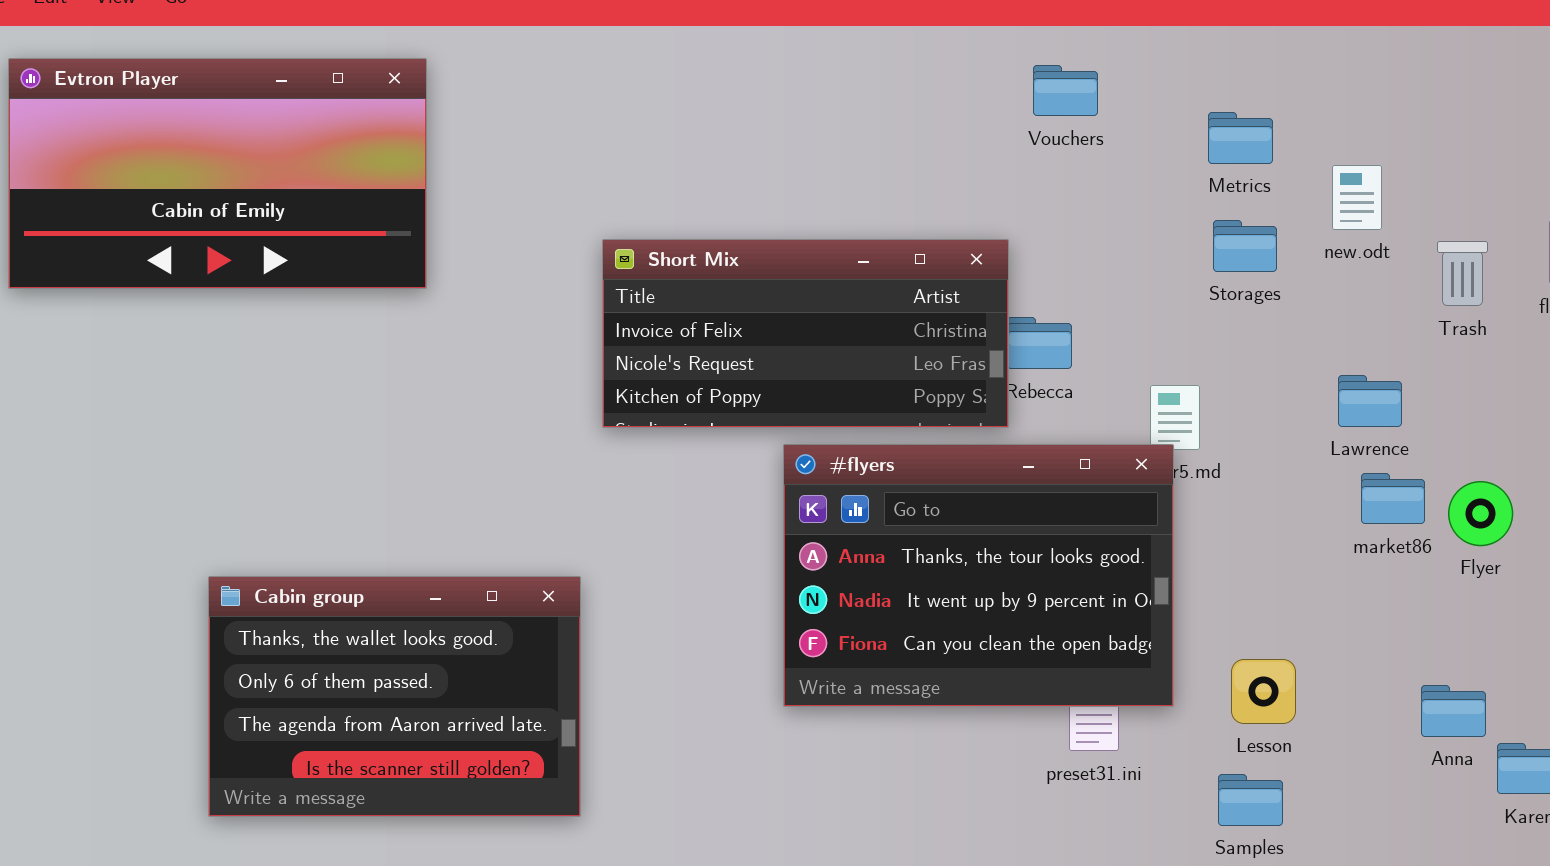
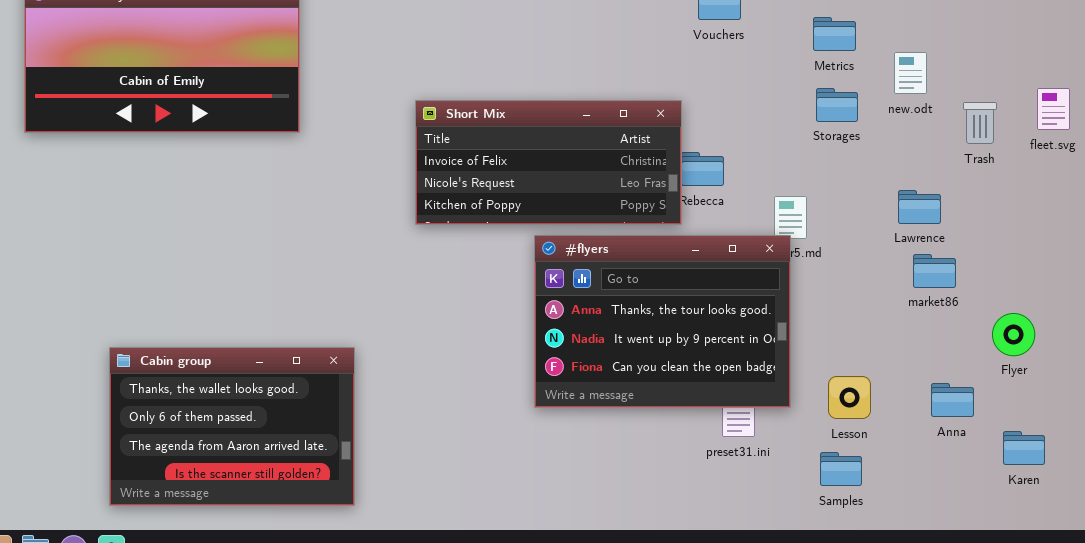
Flyer: [1448,481,1513,546] -> [992,313,1035,356], moved
Cabin group: [208,576,581,817] -> [109,347,355,506], moved
Anna: [1421,685,1486,737] -> [931,383,974,417], moved

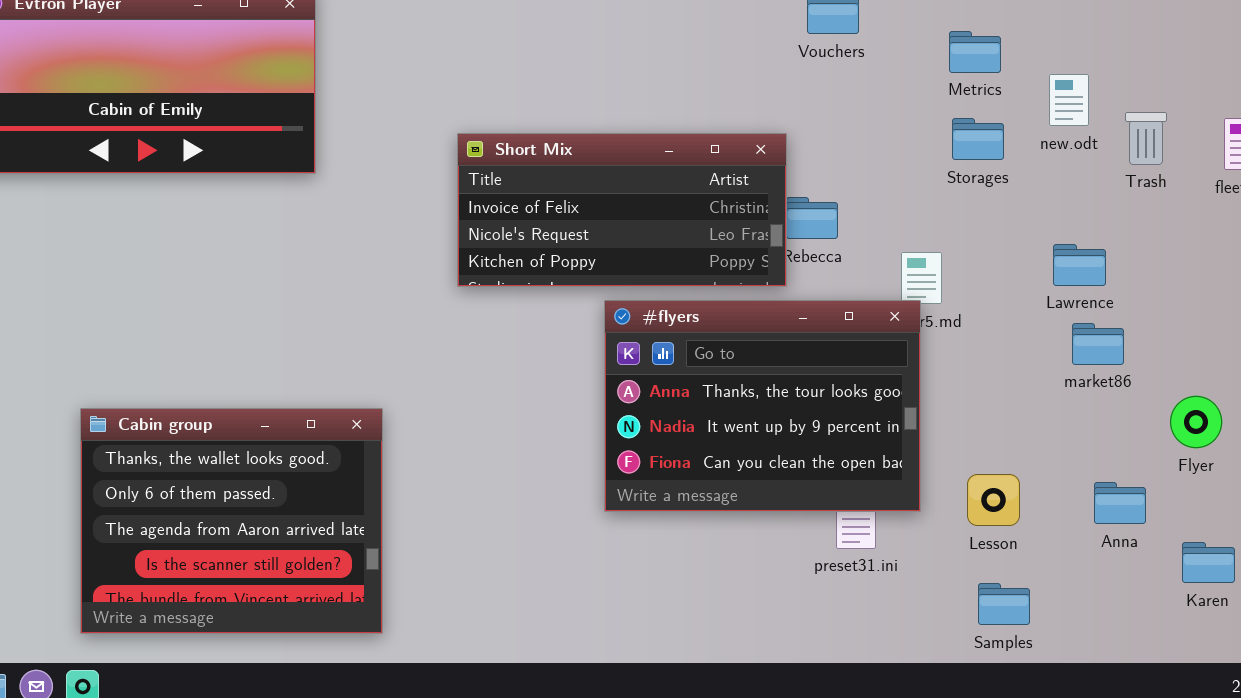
Trash: [963,102,997,144] -> [1125,112,1167,165], moved
Cabin group: [109,347,355,506] -> [80,408,383,634], resized
Samples: [820,452,862,486] -> [978,583,1030,625], moved

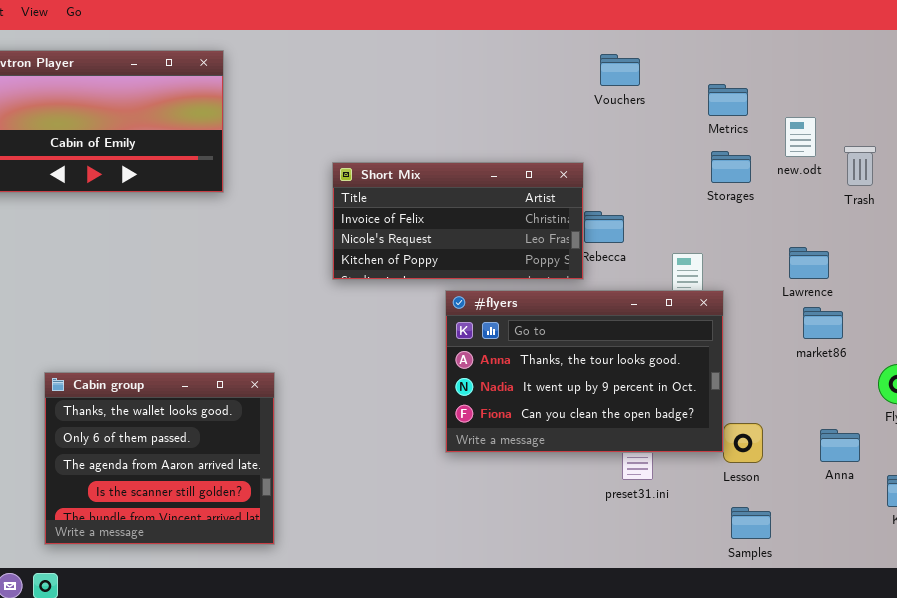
#flyers: [604,300,921,512] -> [445,290,724,453], resized

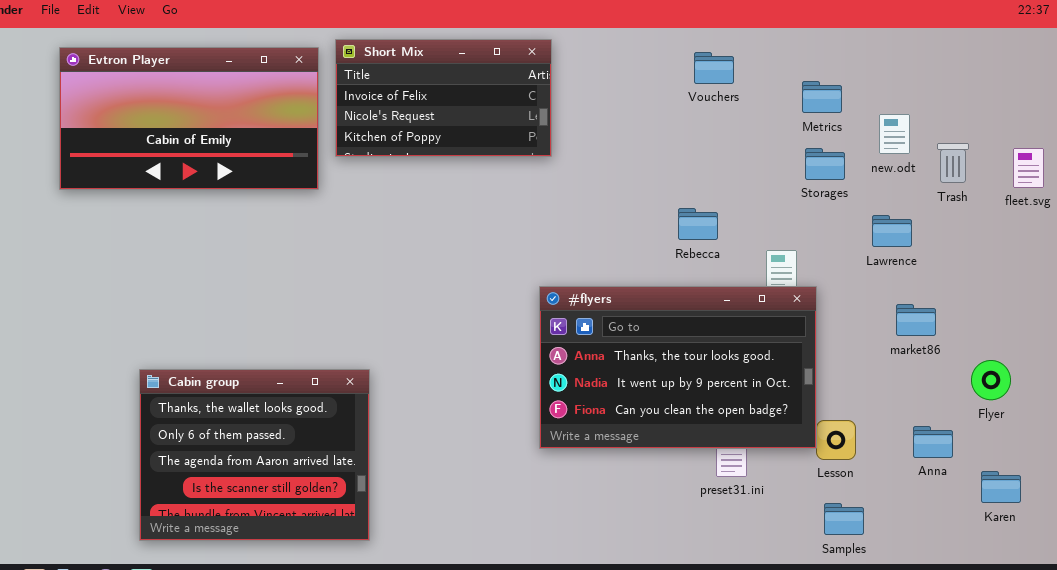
Short Mix: [332,162,584,280] -> [335,39,552,157], moved, resized
Lawrence: [789,247,829,279] -> [872,215,912,247], moved

